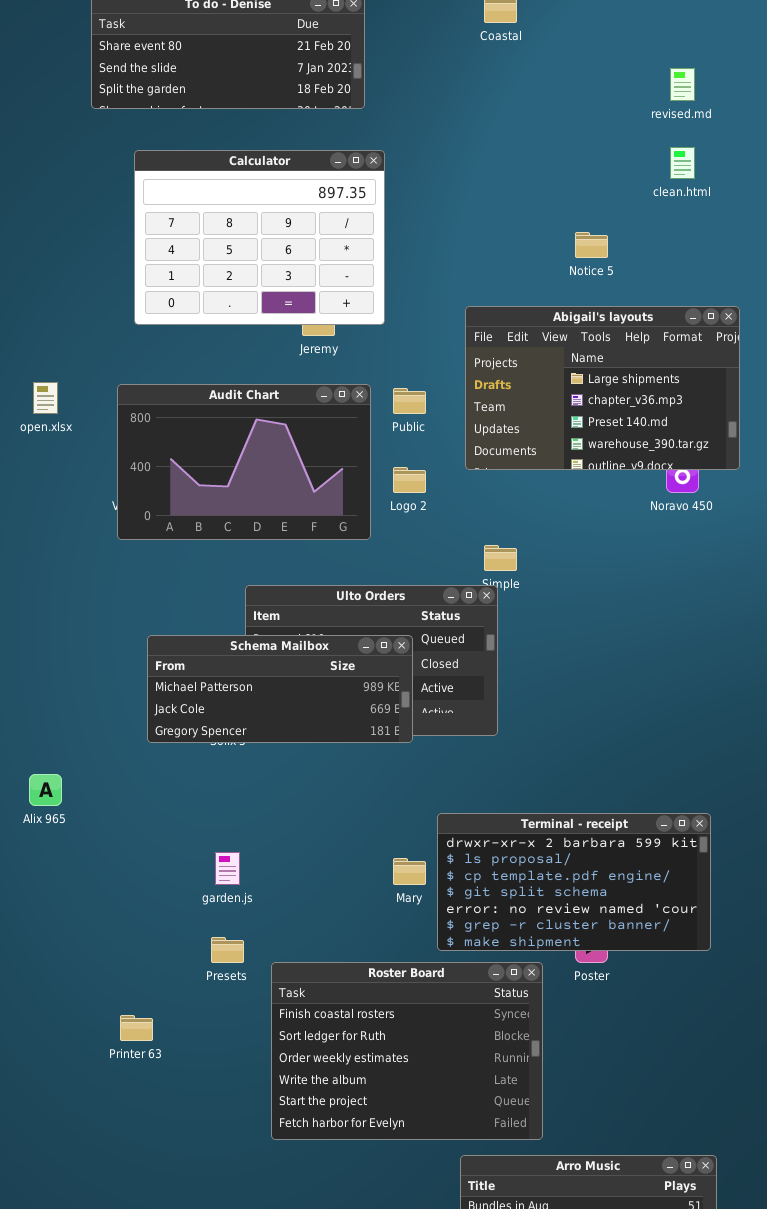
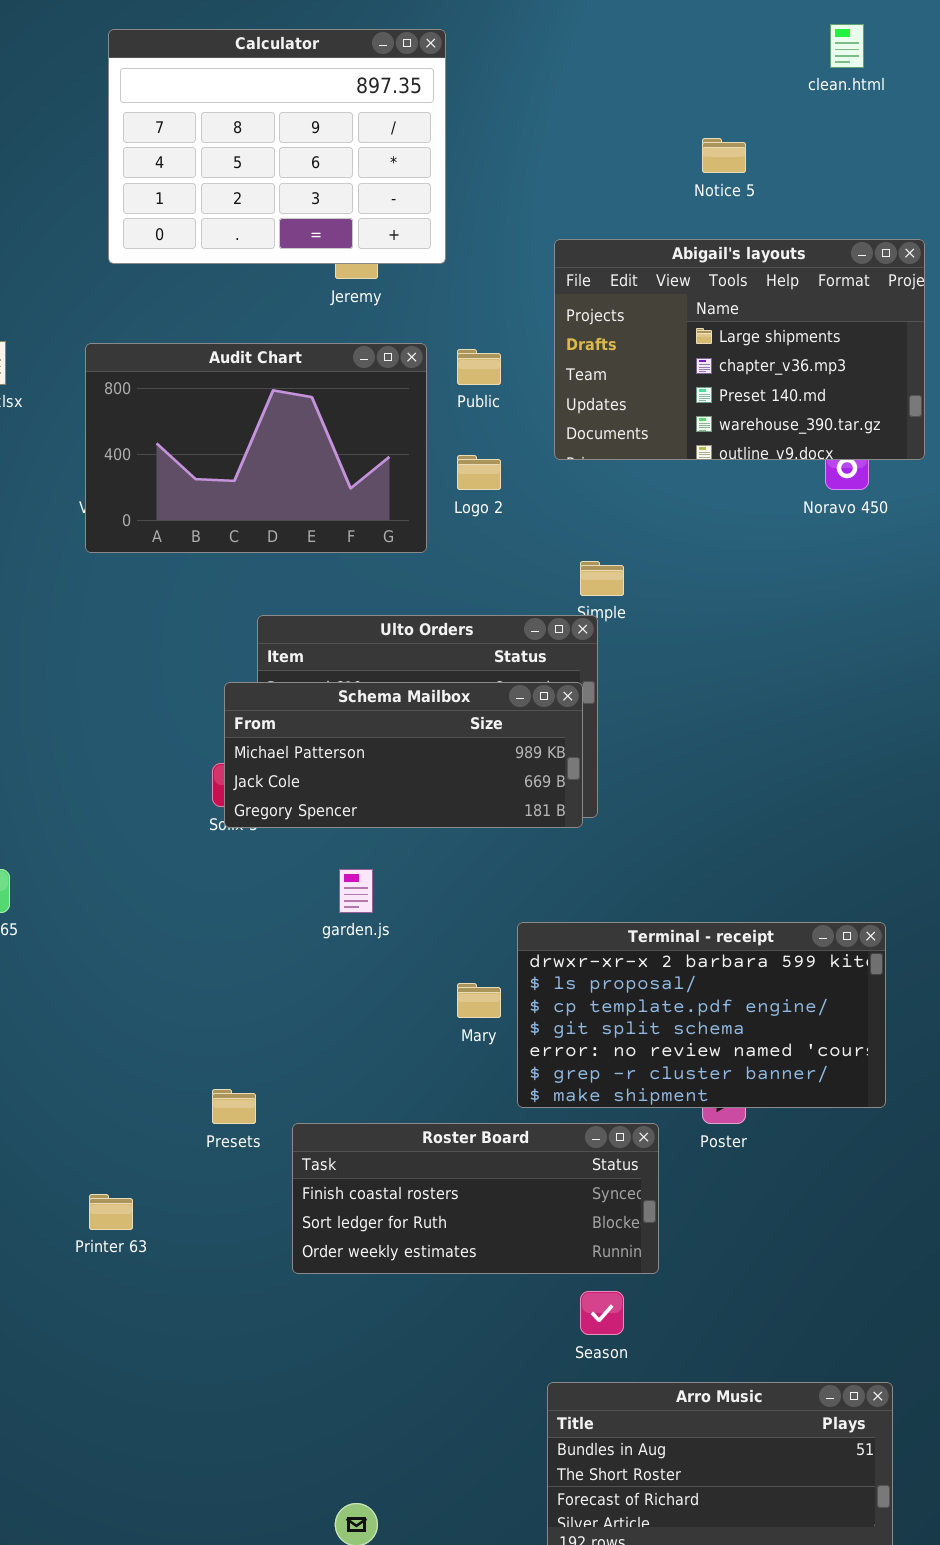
Schema Mailbox: [147,635,413,743] -> [224,682,583,828], moved
garden.js: [215,852,240,885] -> [339,869,373,913], moved
Roster Board: [271,962,543,1140] -> [292,1123,659,1274], resized

